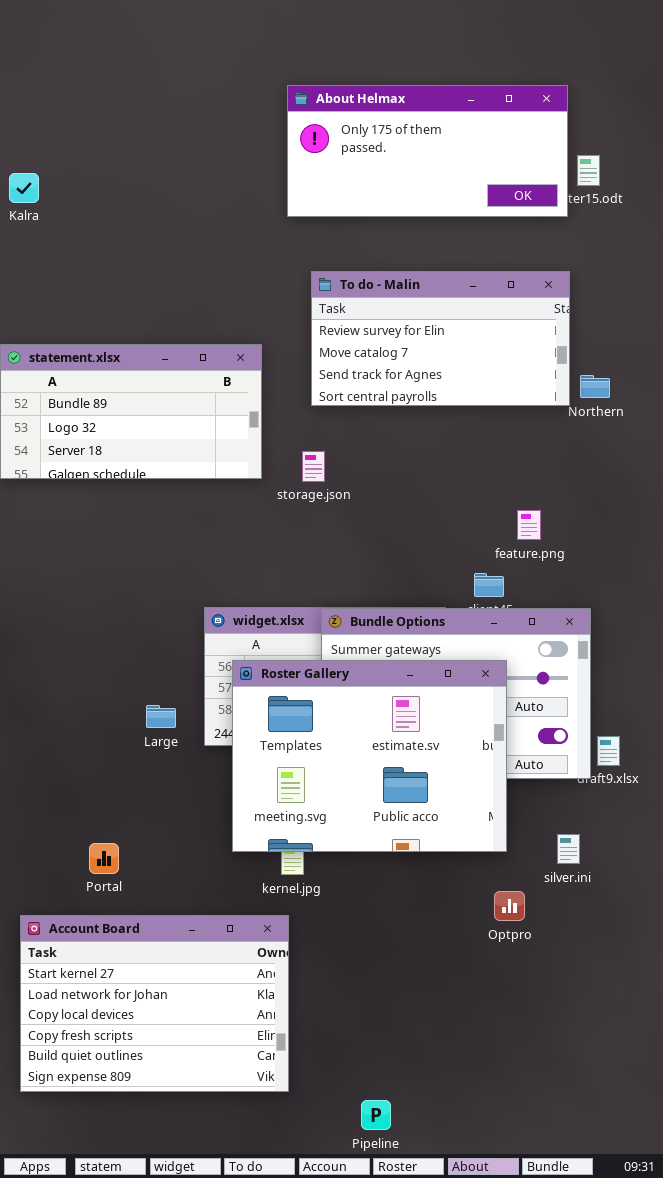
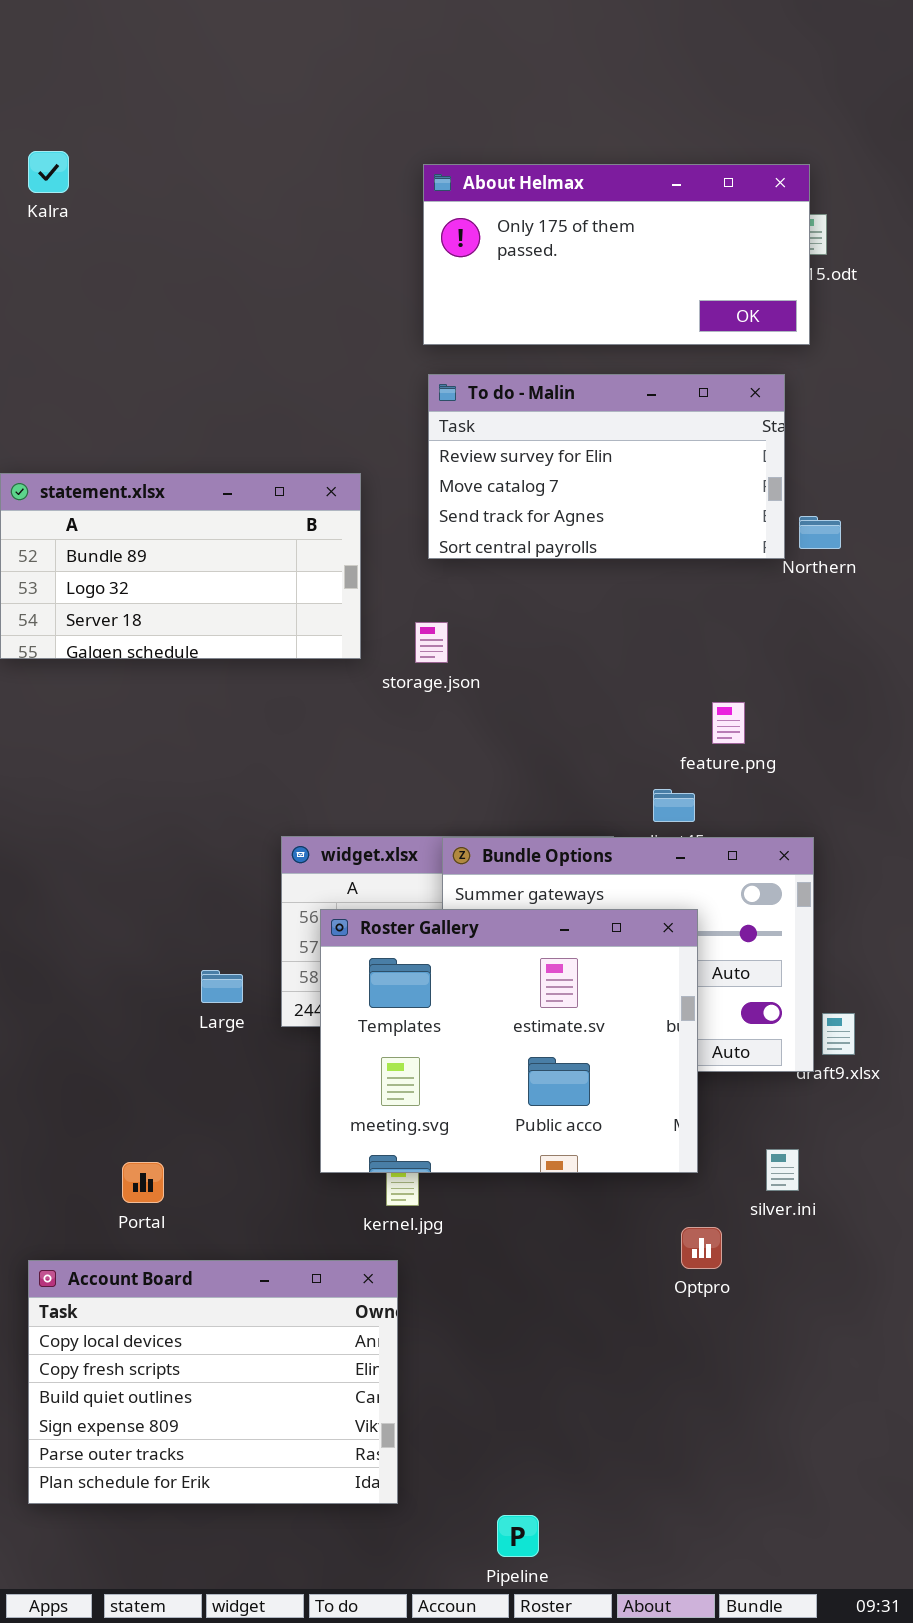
About Helmax: [287,85,568,217] -> [423,164,810,345], moved
Kalra: [9,173,39,203] -> [28,151,69,193], moved
Account Board: [20,915,289,1092] -> [28,1260,398,1504], scrolled down 2 rows

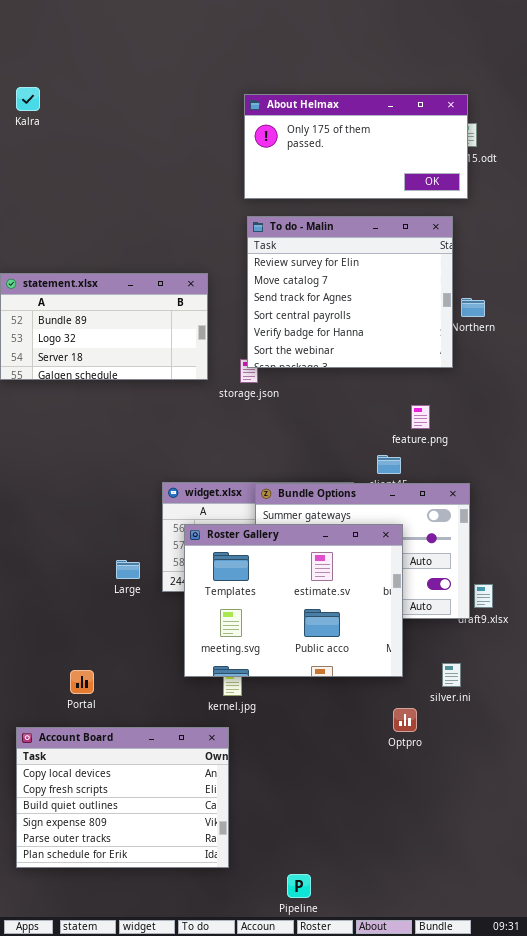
To do - Malin: [428,374,785,559] -> [247,216,453,368], resized

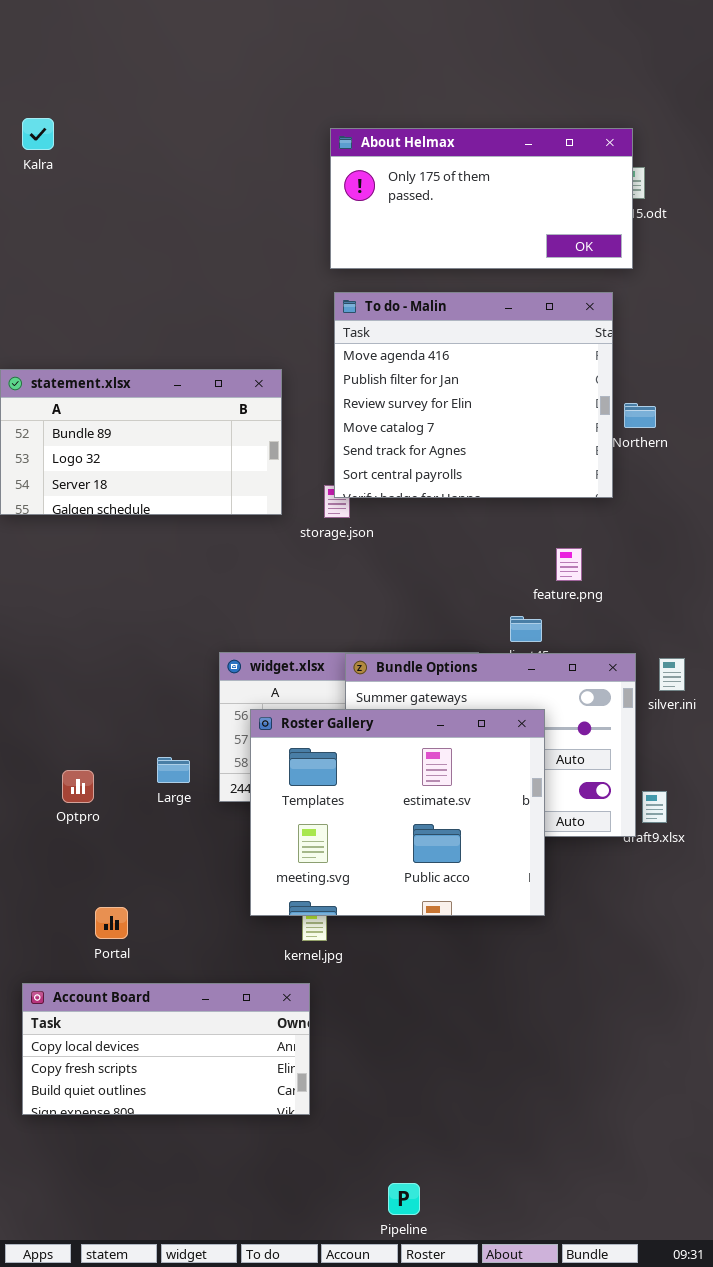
To do - Malin: [247,216,453,368] -> [334,292,613,498], scrolled up 2 rows
silver.ini: [442,663,461,687] -> [659,658,685,691], moved
Optpro: [393,708,417,732] -> [62,770,94,803], moved
Account Board: [16,727,229,868] -> [22,983,310,1115], resized

